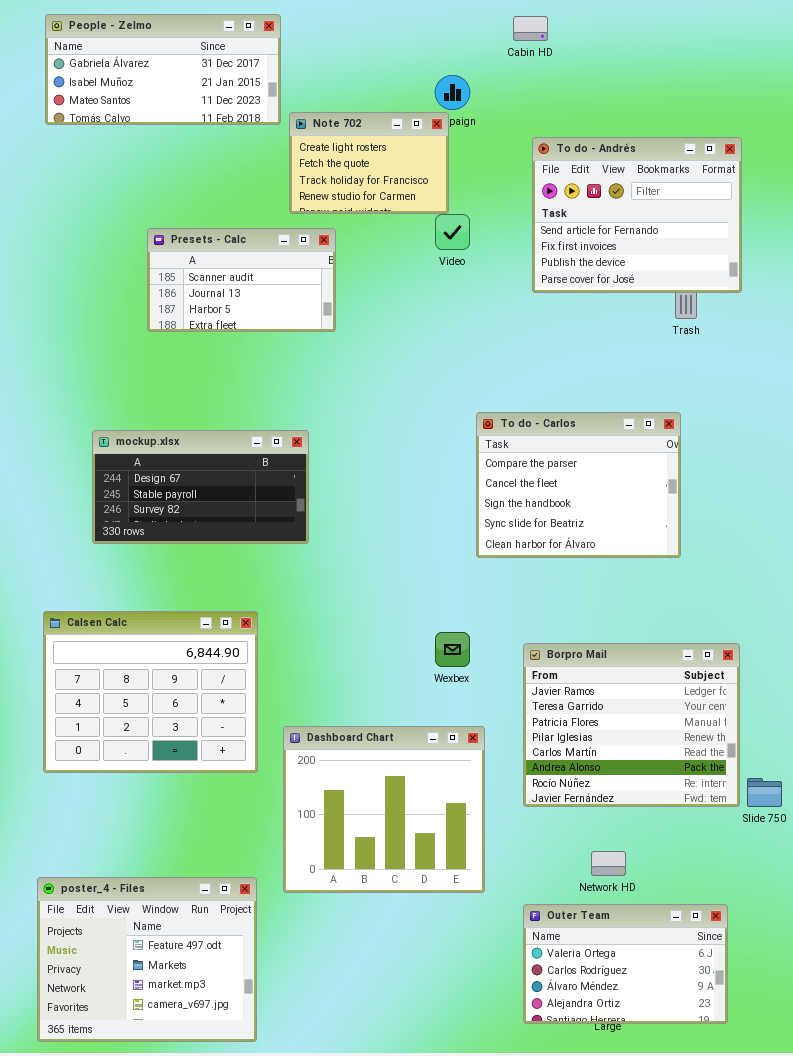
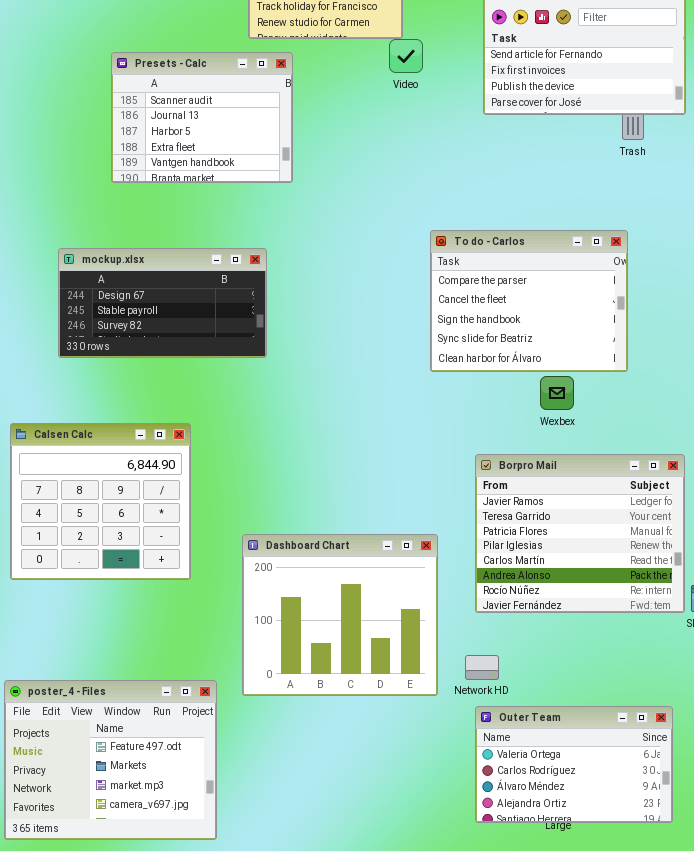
Presets - Calc: [147,228,336,332] -> [111,52,293,183], resized
Calsen Calc: [43,611,258,773] -> [10,423,191,580], resized
Wexbex: [435,632,470,667] -> [540,376,574,410], moved
Network HD: [591,851,626,876] -> [465,655,499,680], moved

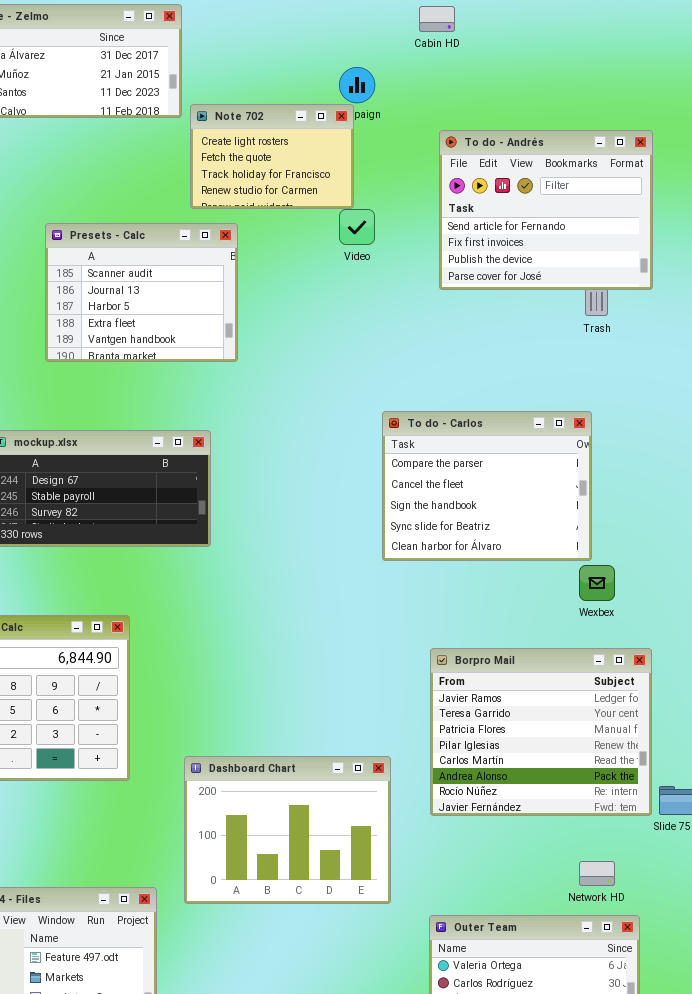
Wexbex: [540,376,574,410] -> [579,565,615,601], moved
Dashboard Chart: [242,534,438,696] -> [184,756,391,904], resized
Network HD: [465,655,499,680] -> [579,861,615,886], moved

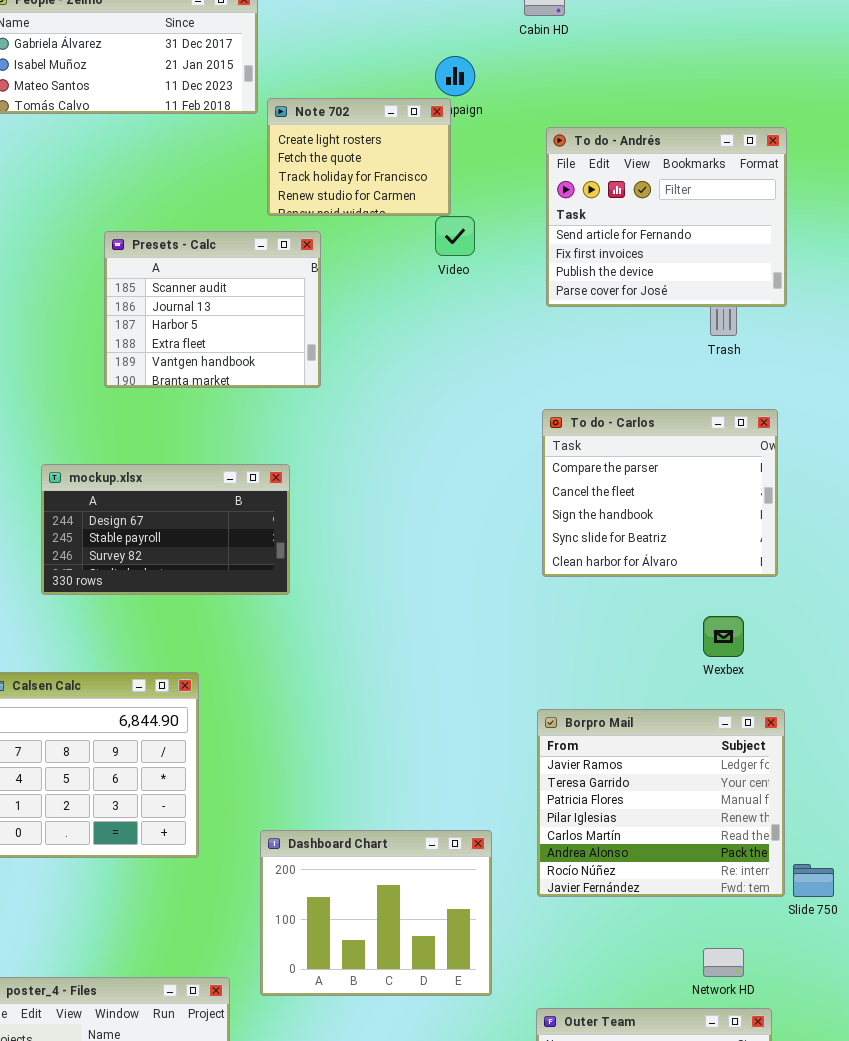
To do - Carlos: [382,411,592,561] -> [542,409,778,577], moved

